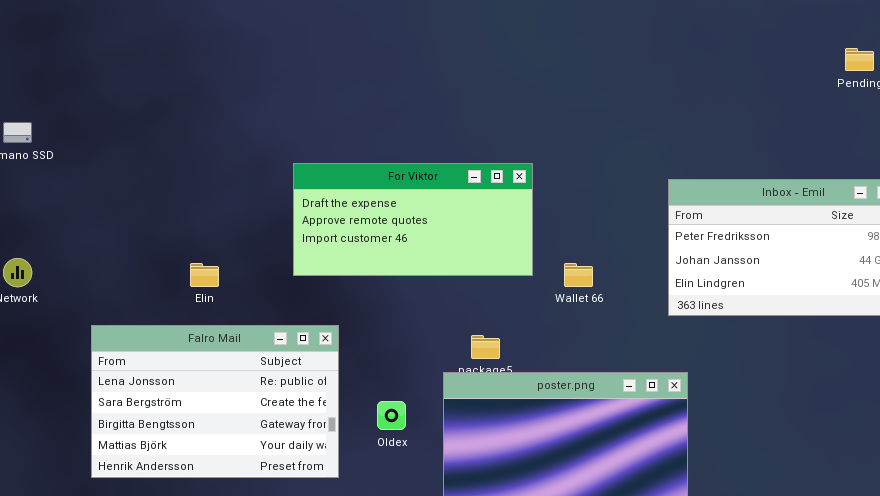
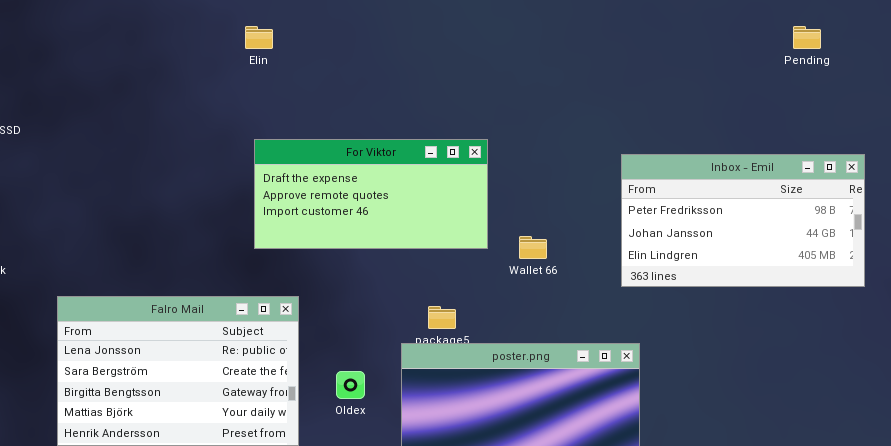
Elin: [190,263,219,287] -> [245,26,273,49], moved

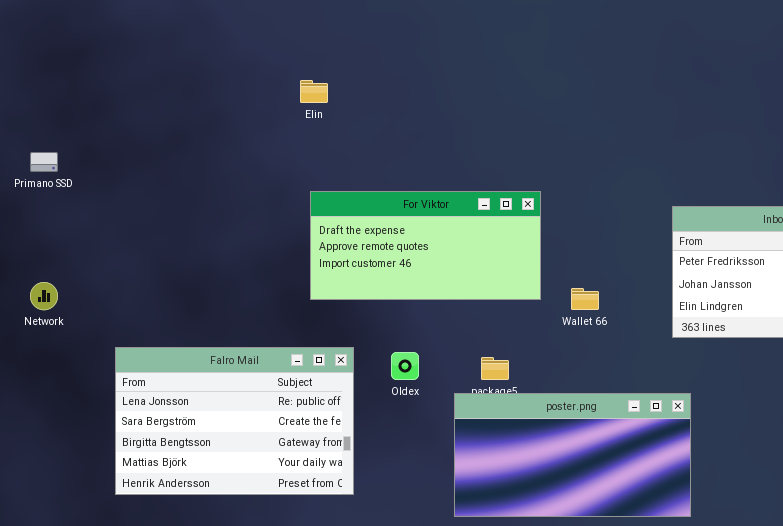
Oldex: [336,371,365,399] -> [391,352,419,380], moved

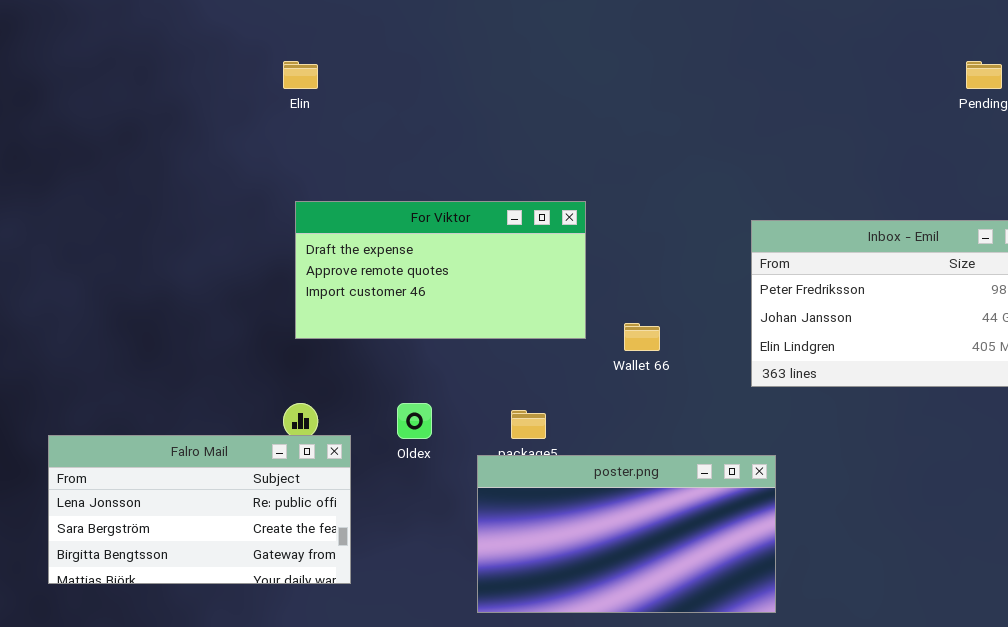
Falro Mail: [115,347,354,495] -> [48,435,351,584], resized

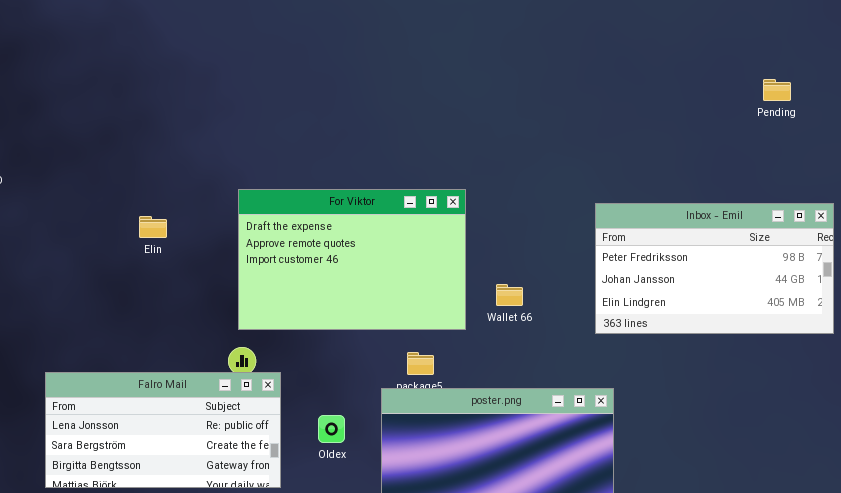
Elin: [283,61,318,89] -> [139,216,167,238], moved
For Viktor: [295,201,586,339] -> [238,189,466,330], resized
Oldex: [397,403,432,439] -> [318,415,345,443], moved

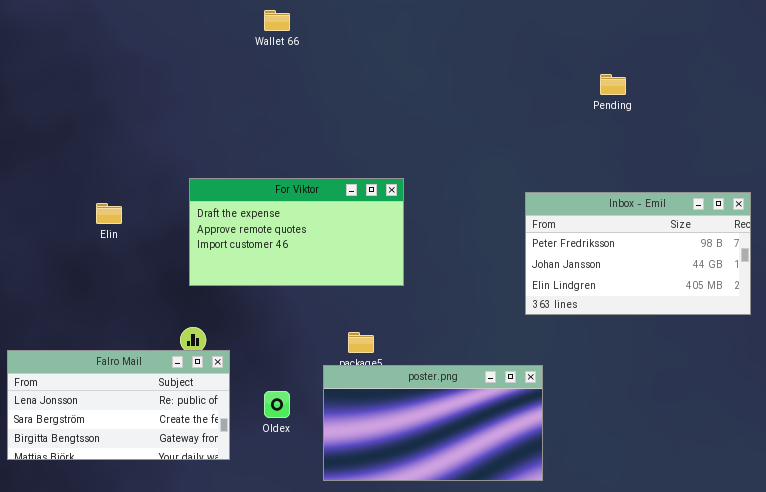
Pending: [763,79,791,101] -> [600,74,626,95], moved
For Viktor: [238,189,466,330] -> [189,178,404,286], resized
Wallet 66: [496,284,523,306] -> [264,10,290,31], moved

